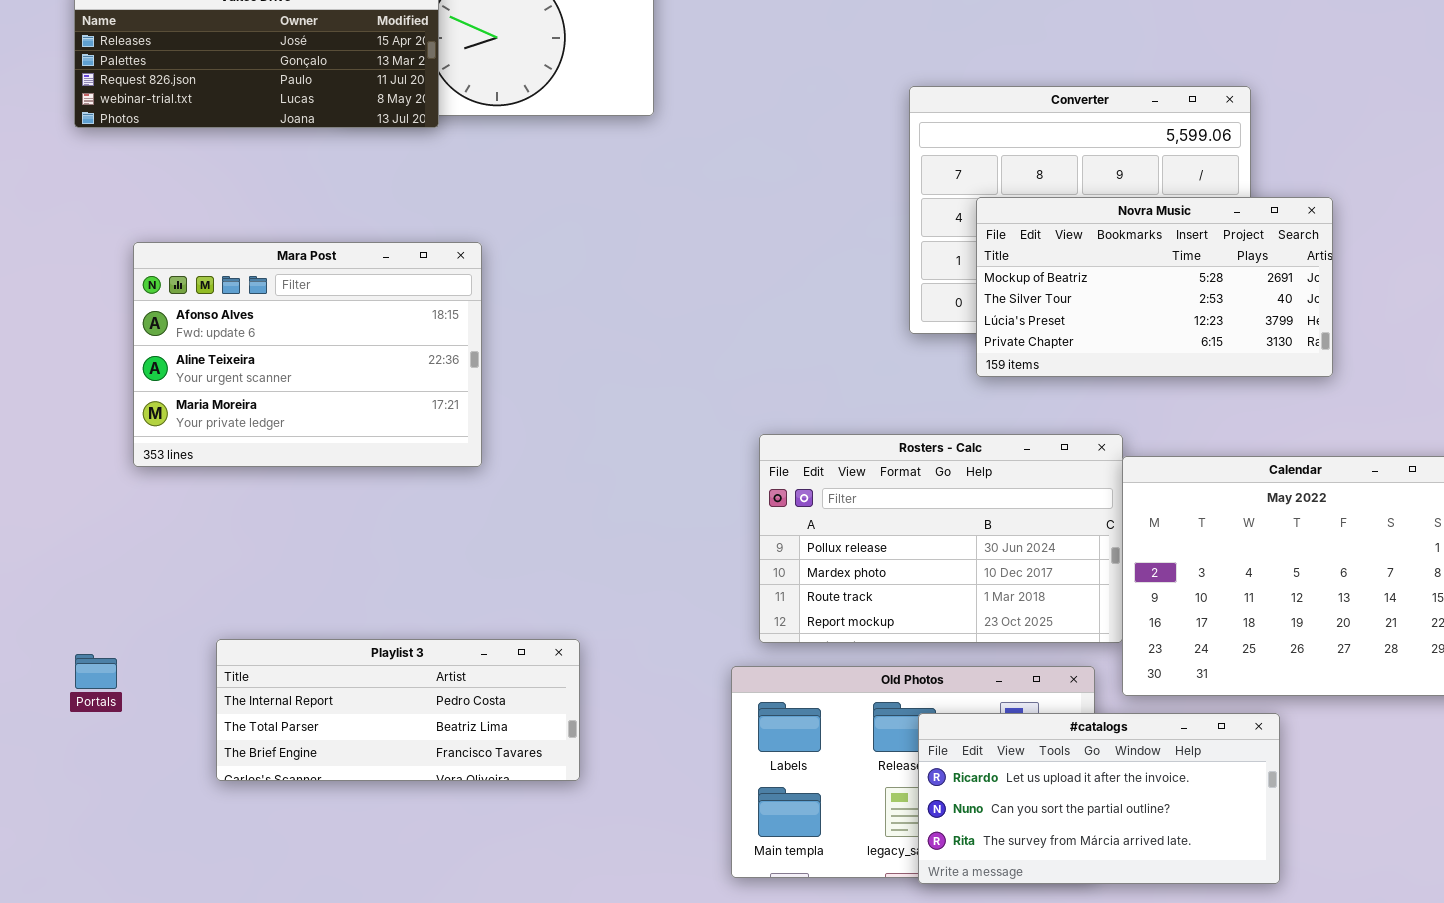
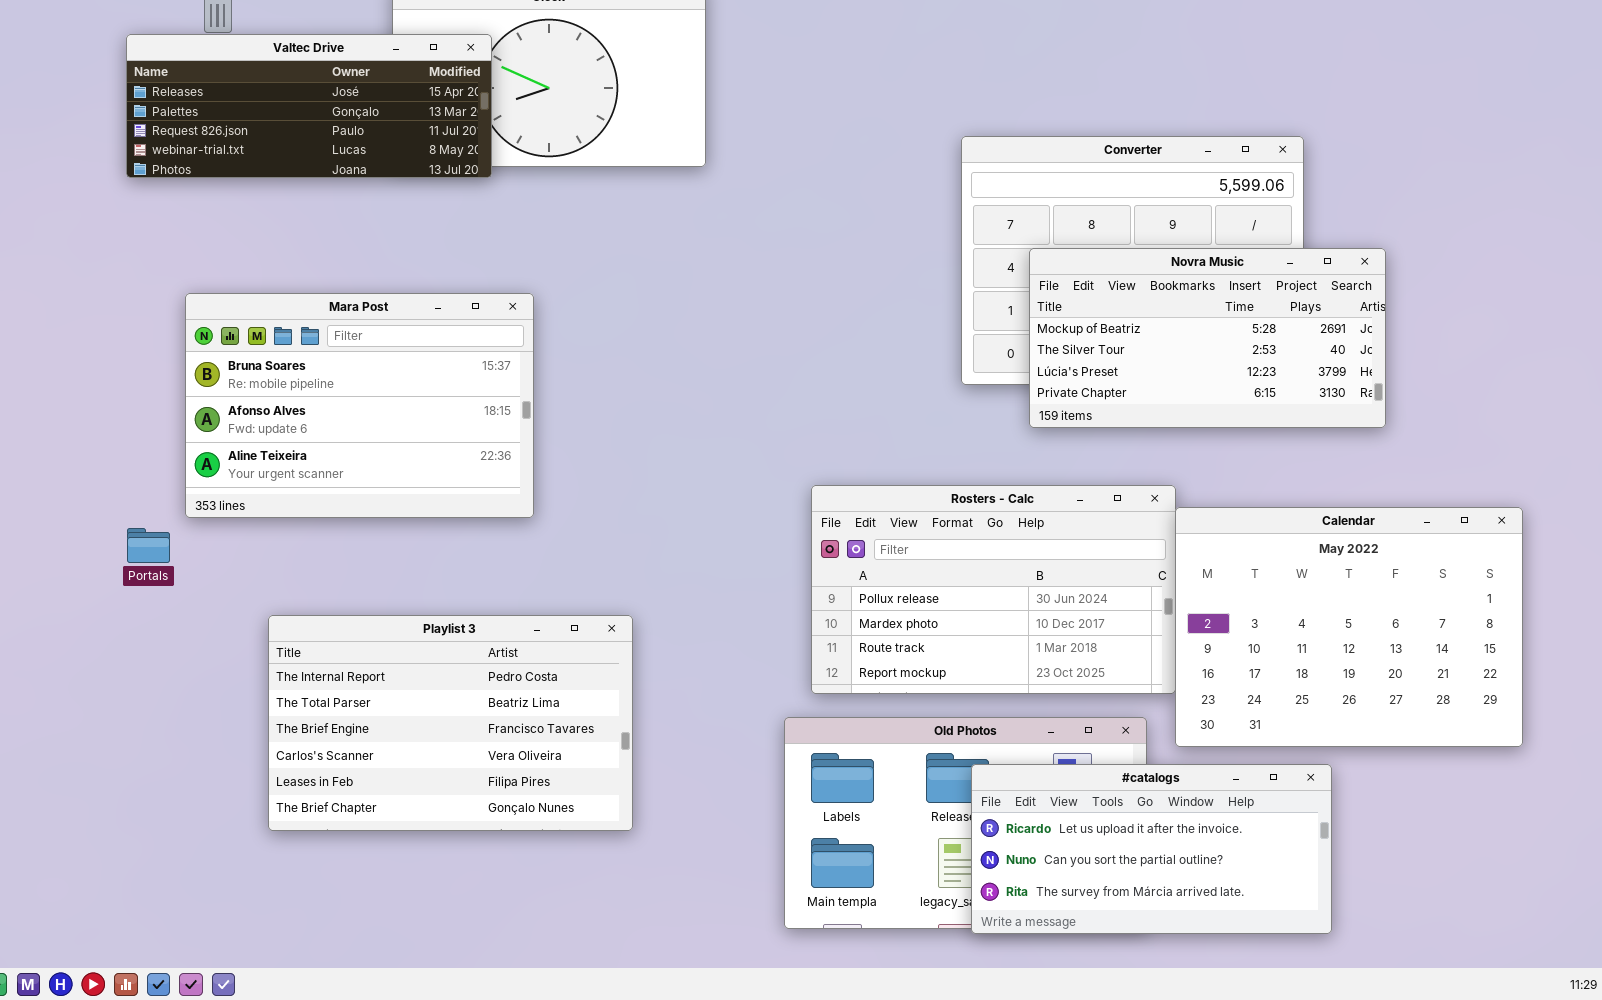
Mara Post: [133,242,482,467] -> [185,293,534,518], scrolled up 1 row
Playlist 3: [216,639,580,781] -> [268,615,633,831], resized
Portals: [75,654,117,689] -> [127,528,170,563], moved

